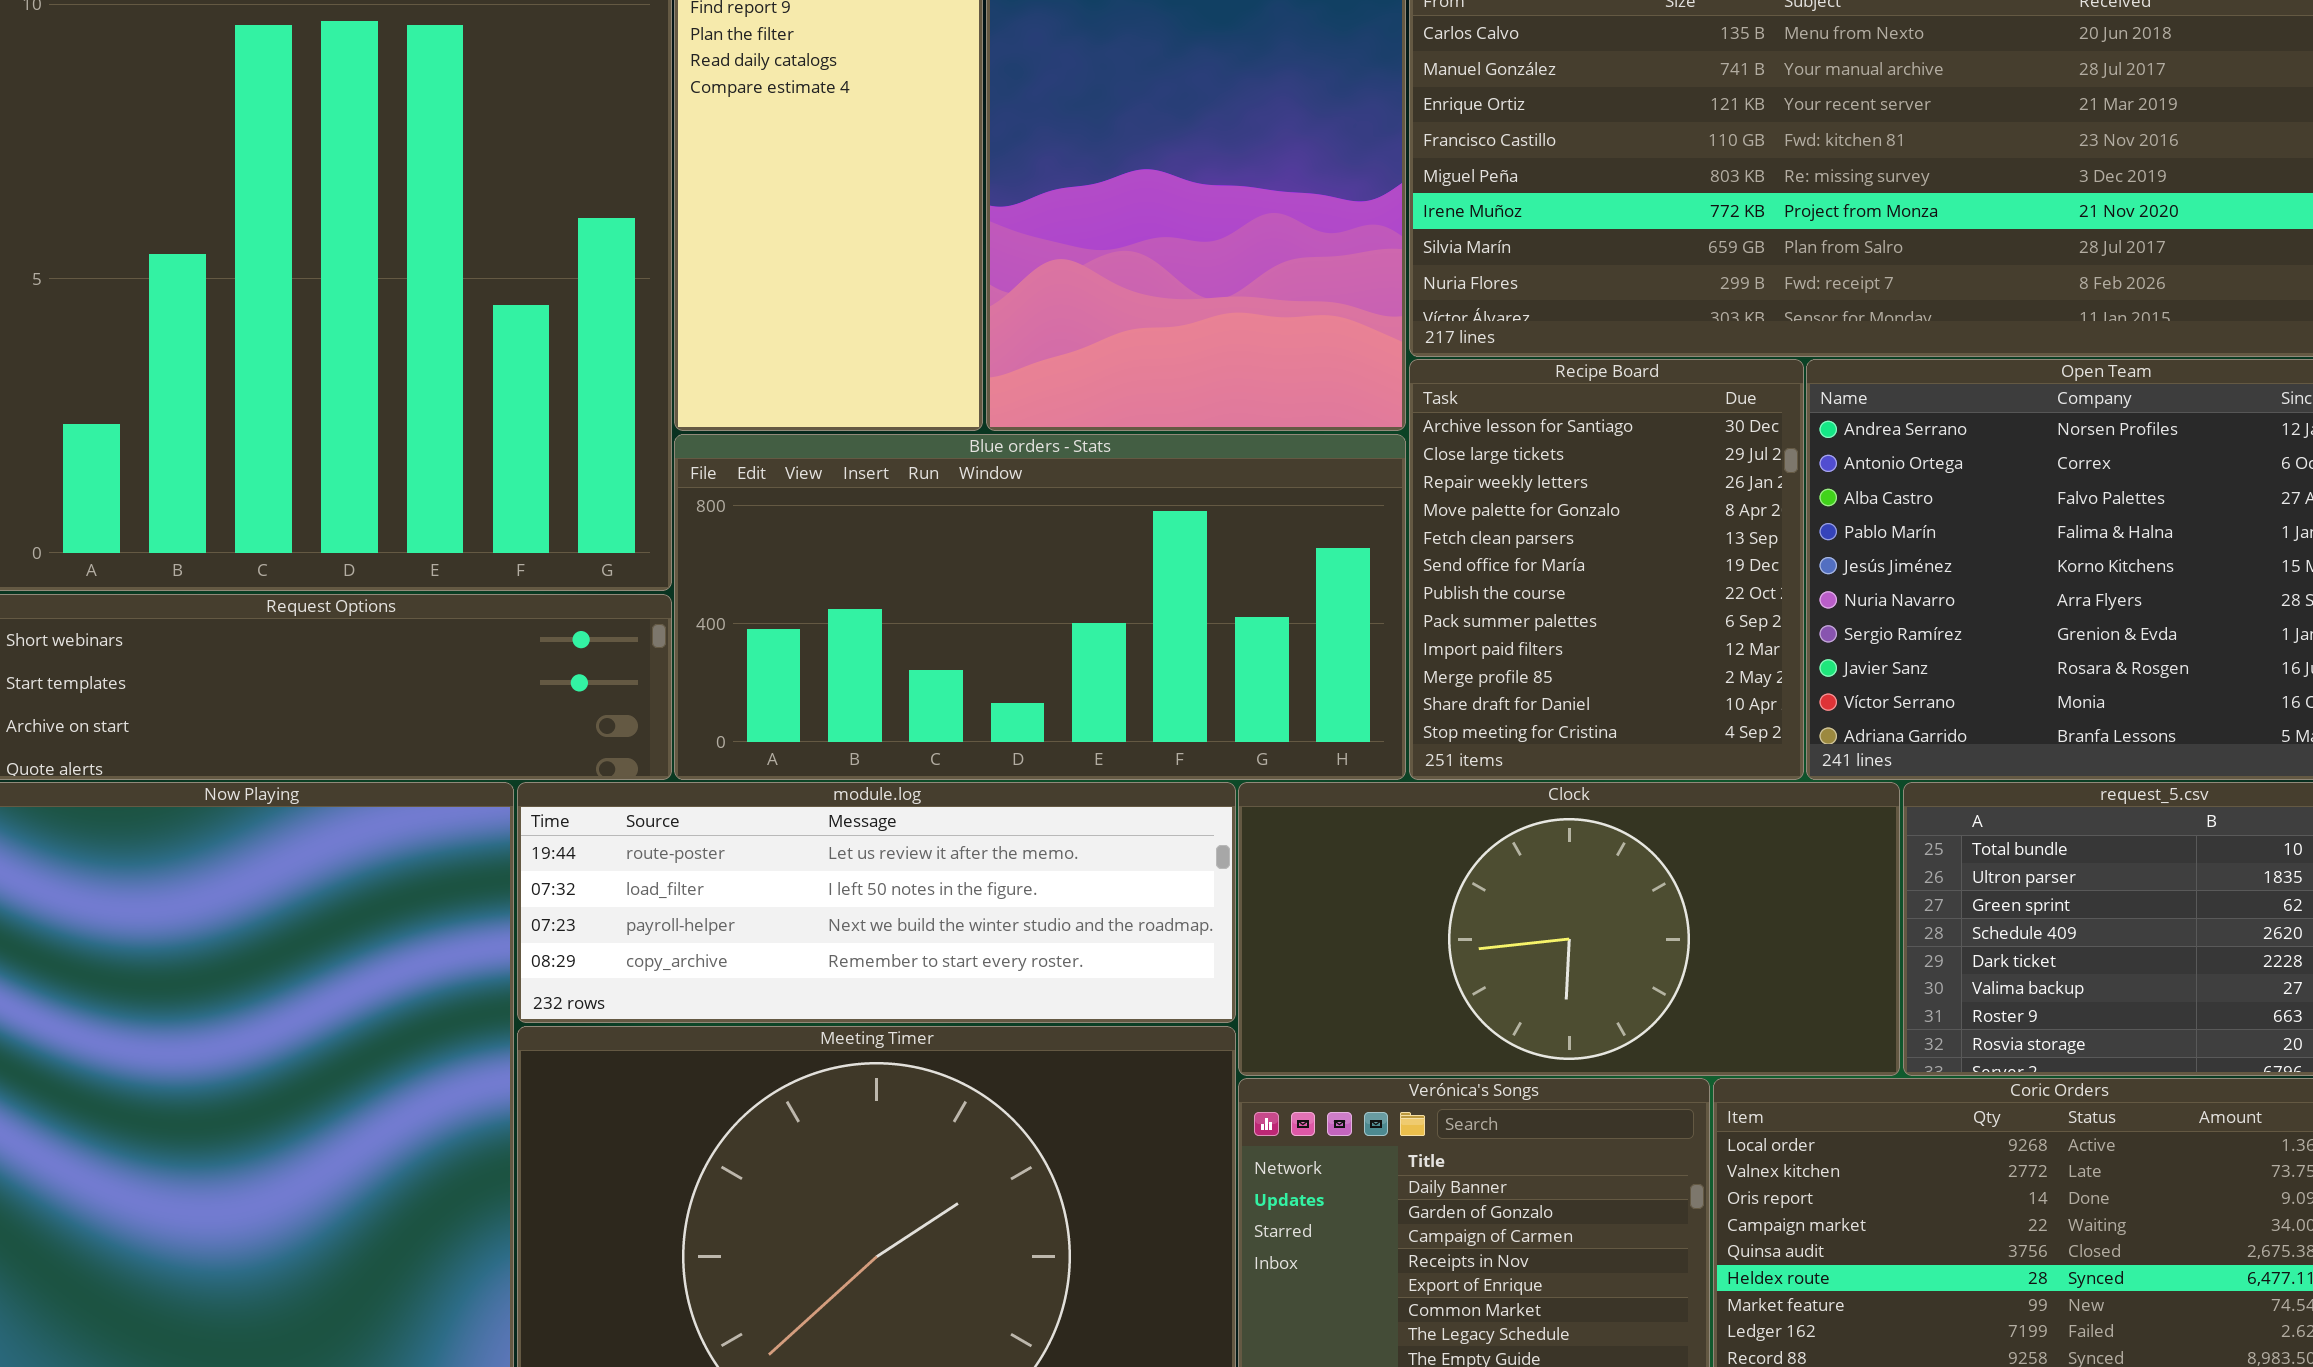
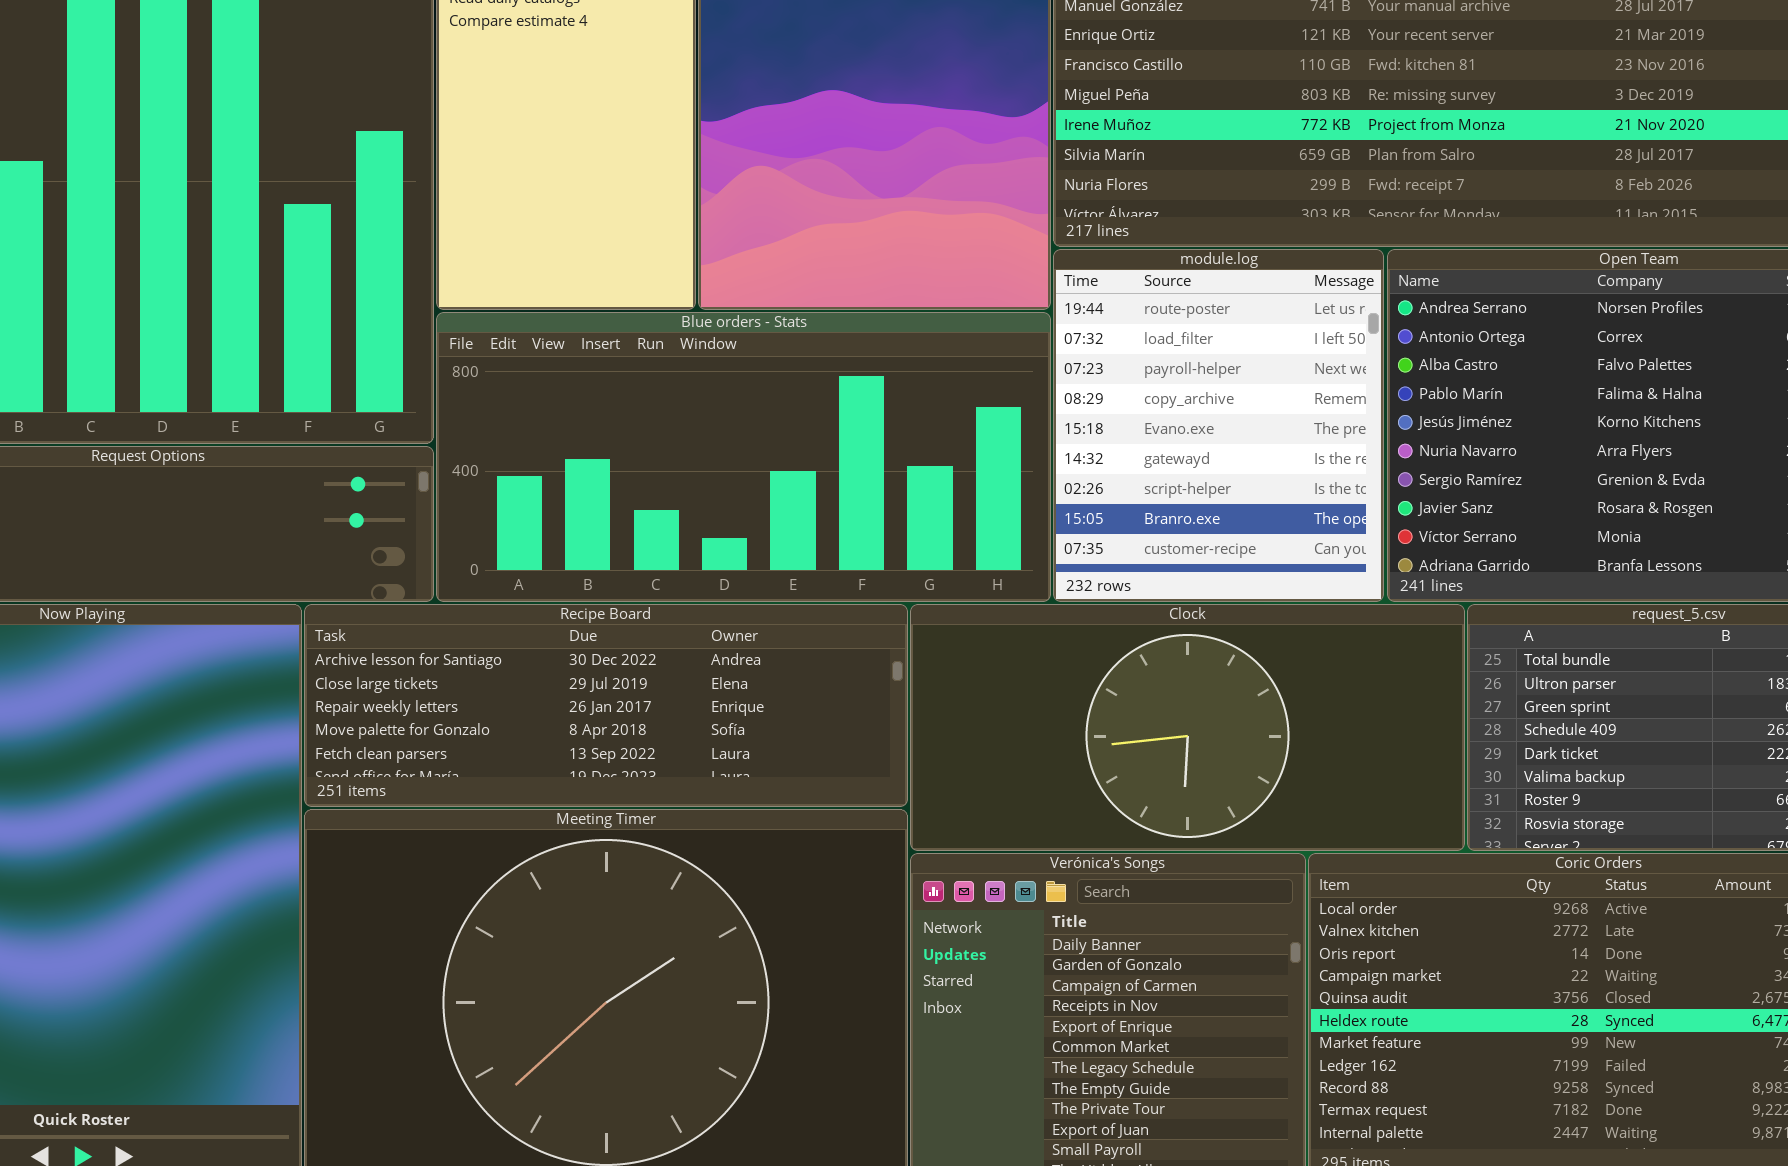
Recipe Board: [1409,359,1804,780] -> [304,604,908,807], moved, resized
module.log: [517,782,1236,1023] -> [1053,249,1384,602], moved, resized

